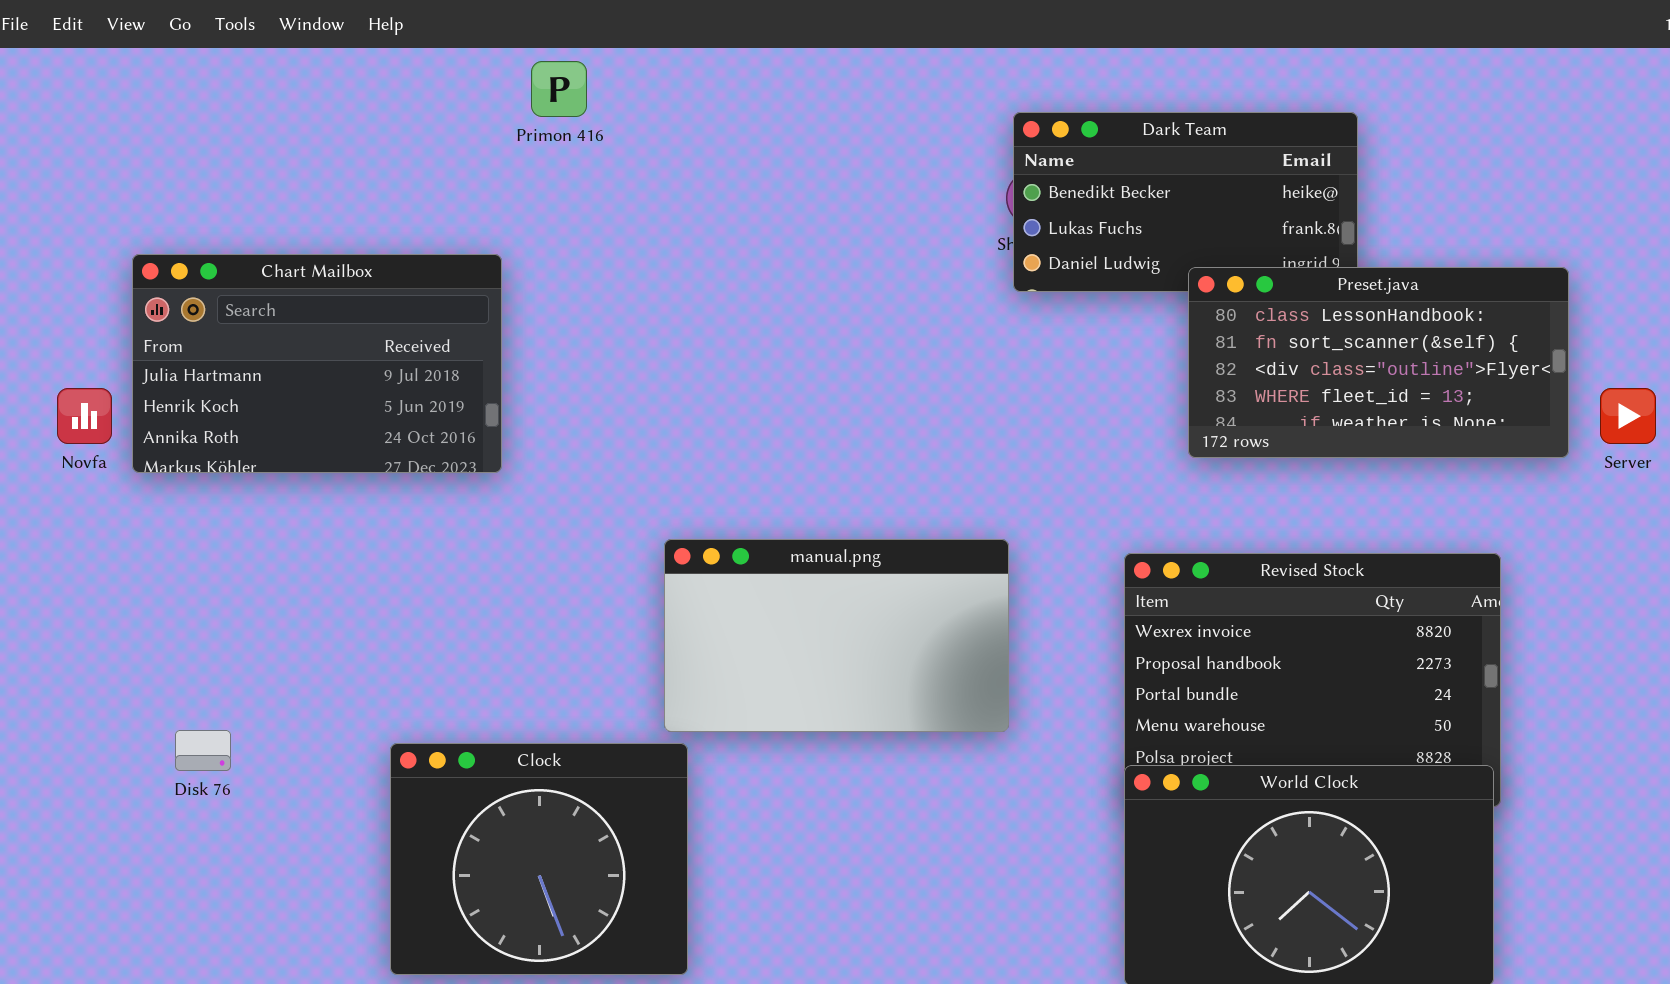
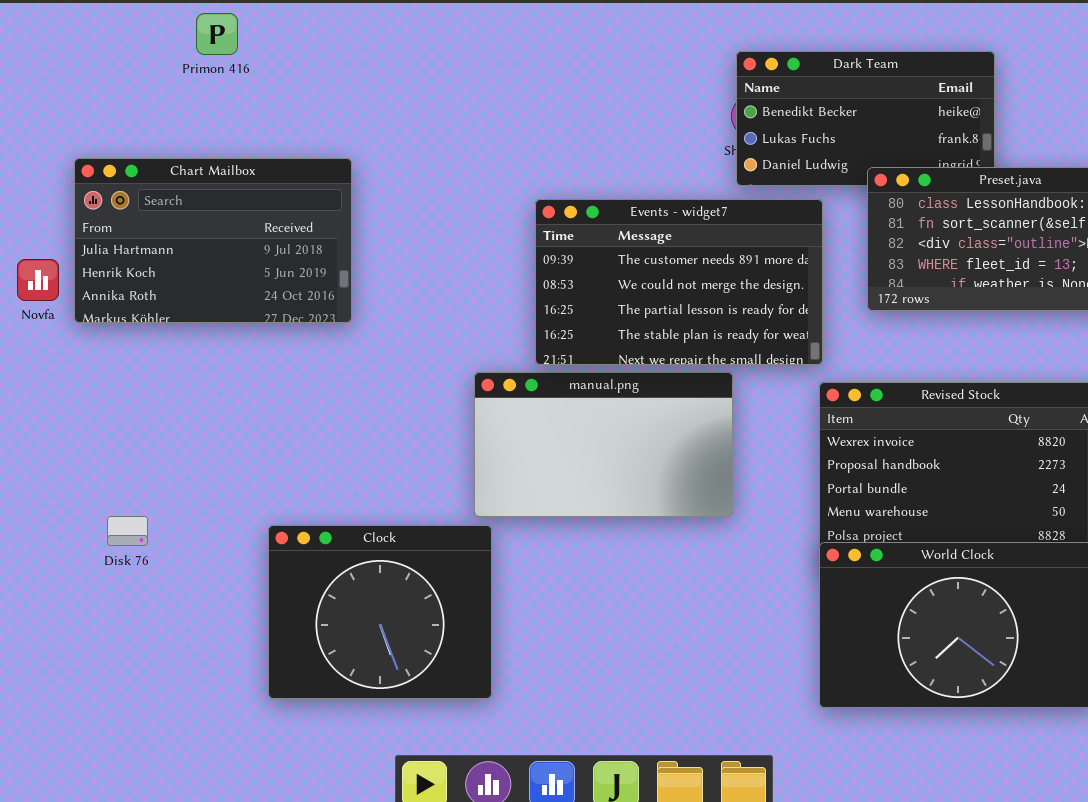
Primon 416: [531,61,587,117] -> [196,13,238,55], moved
Events - widget7: none -> [535,199,823,365], opened

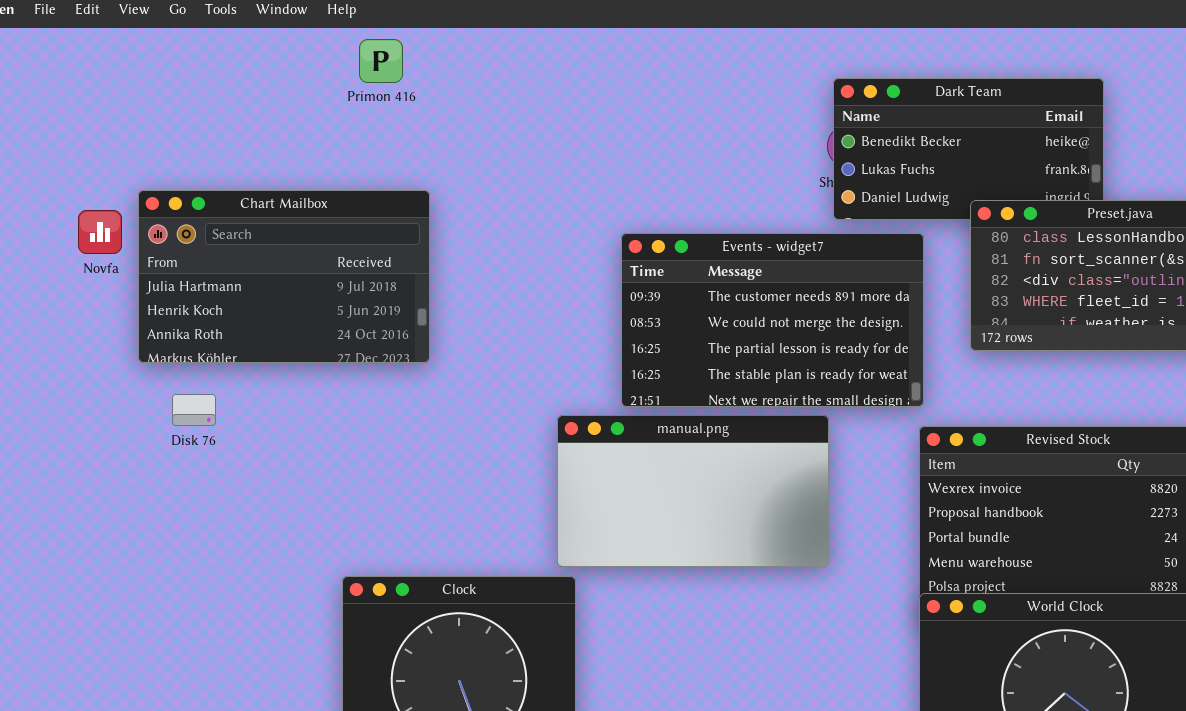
Primon 416: [196,13,238,55] -> [359,39,403,83], moved
Novfa: [17,259,59,301] -> [78,210,122,254], moved
Disk 76: [107,516,148,546] -> [172,394,216,426], moved

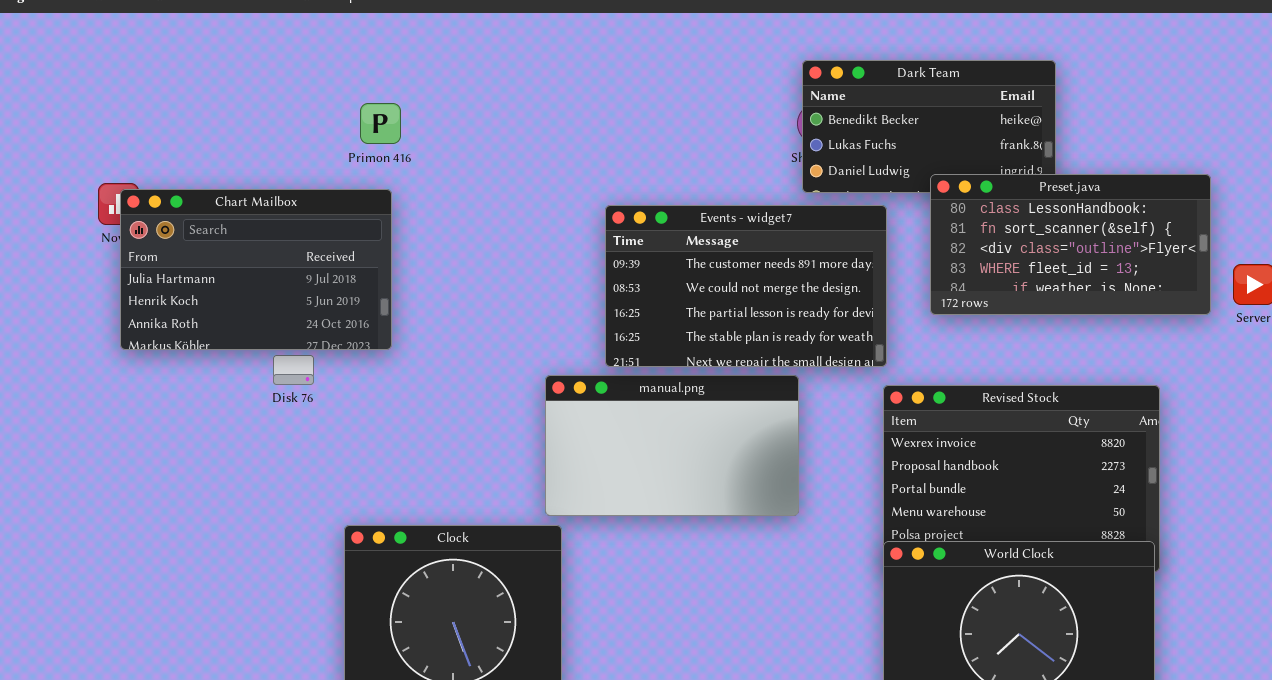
Primon 416: [359,39,403,83] -> [360,103,401,144], moved
Chart Mailbox: [138,190,430,363] -> [120,189,392,350], moved
Disk 76: [172,394,216,426] -> [273,355,314,385], moved

